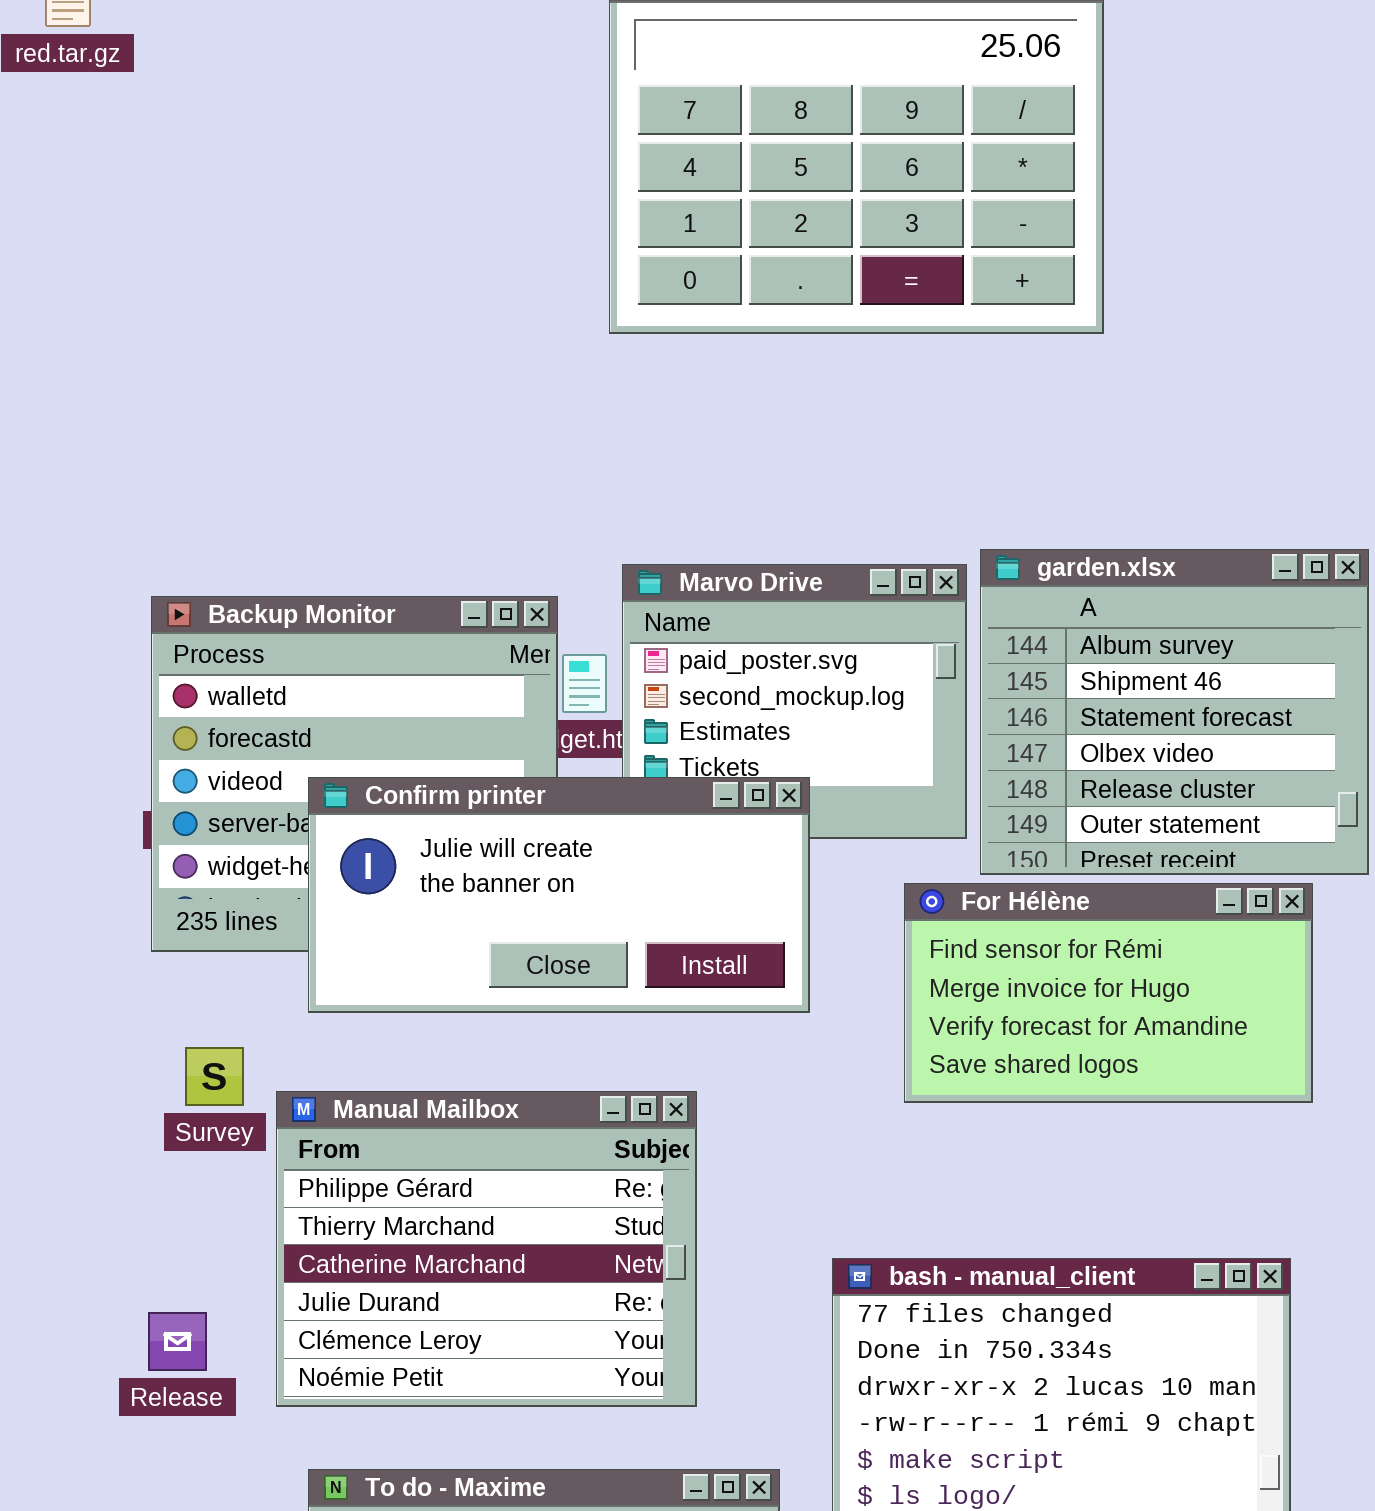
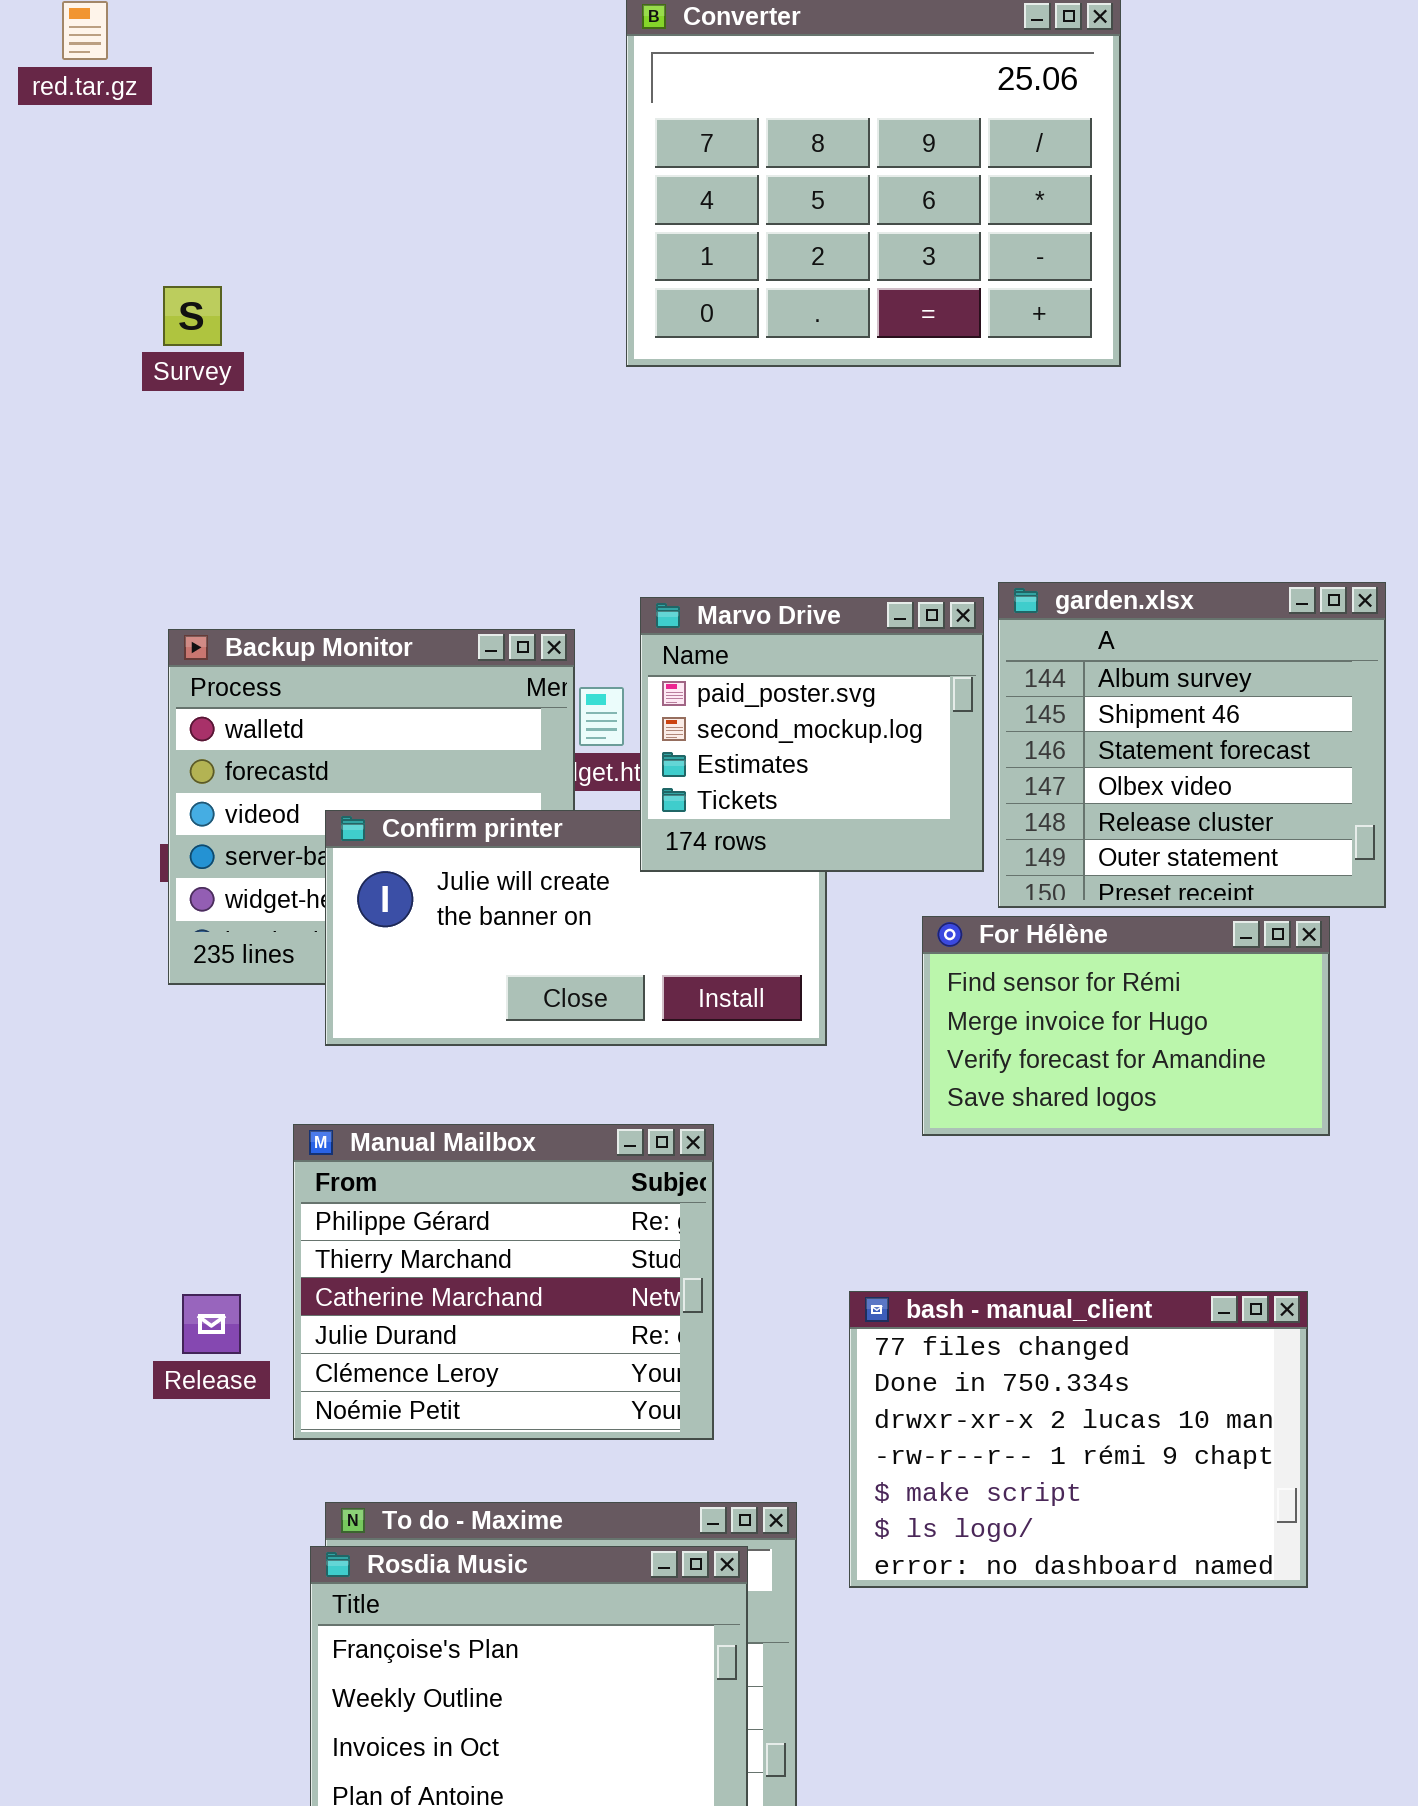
Marvo Drive: [622,564,967,839] -> [640,597,984,872], raised
Survey: [185,1047,244,1106] -> [163,286,222,346], moved
Release: [148,1312,207,1371] -> [182,1294,241,1354], moved

